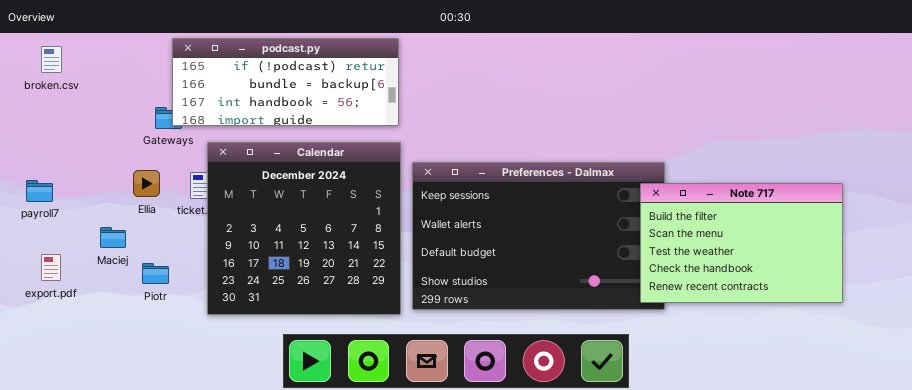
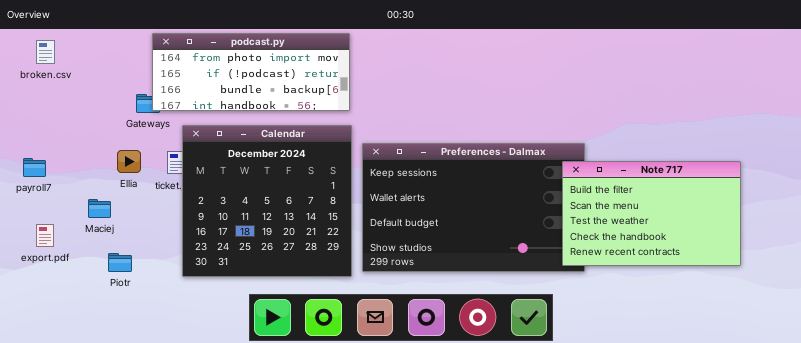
podcast.py: [172,38,399,126] -> [152,33,350,111], scrolled up 1 row
Piotr: [142,263,169,284] -> [108,253,132,272], moved

